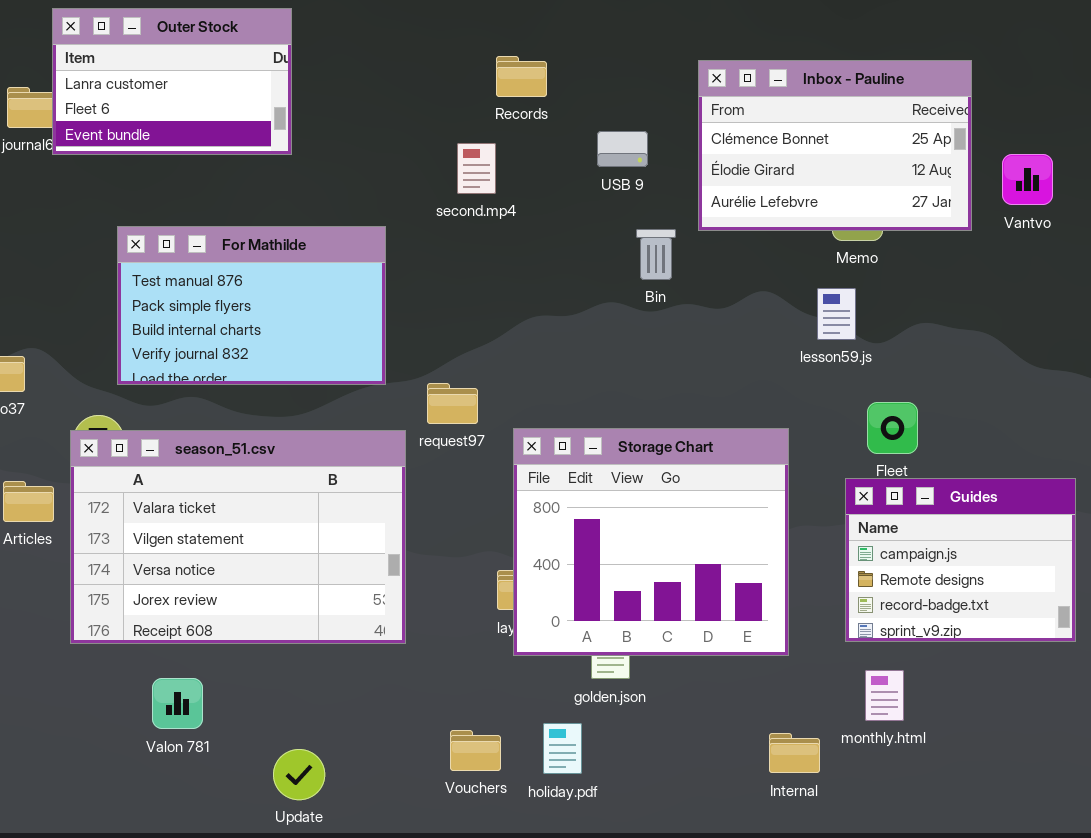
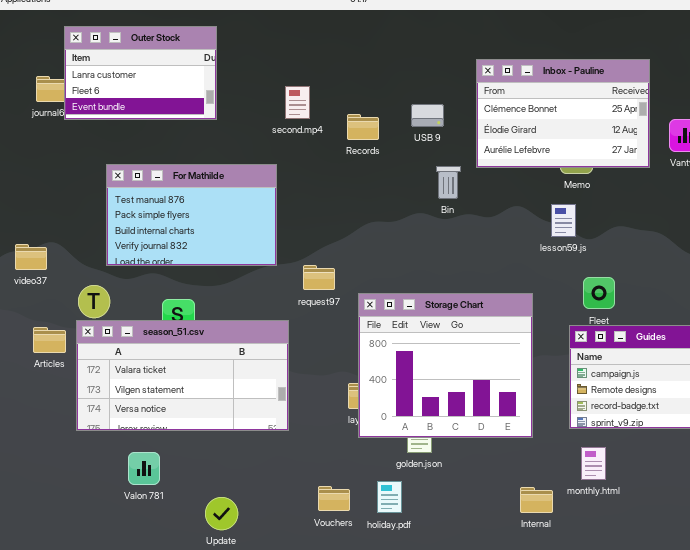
Records: [496,56,547,97] -> [347,114,379,140], moved
second.mp4: [457,143,496,194] -> [285,86,310,119], moved
season_51.csv: [70,430,406,644] -> [76,320,289,431], resized

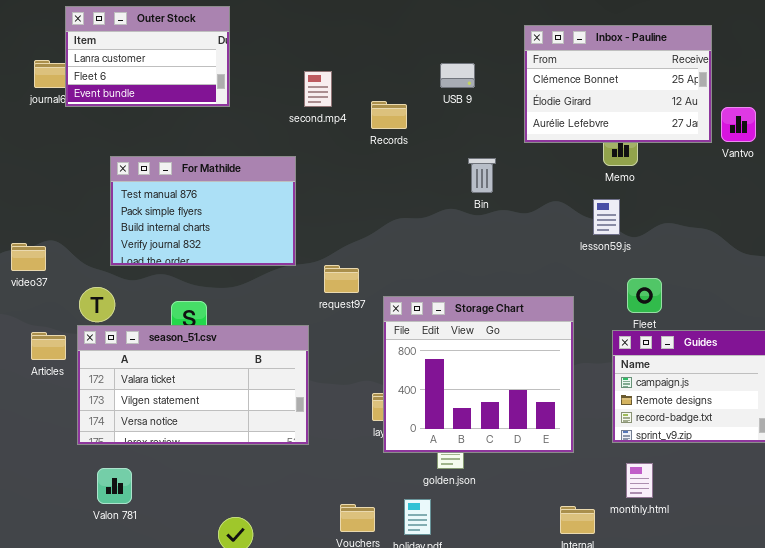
Inbox - Pauline: [476,59,650,168] -> [524,25,712,143], moved
USB 9: [411,104,444,127] -> [440,63,475,88], moved
Valon 781: [128,452,160,485] -> [97,468,132,504], moved

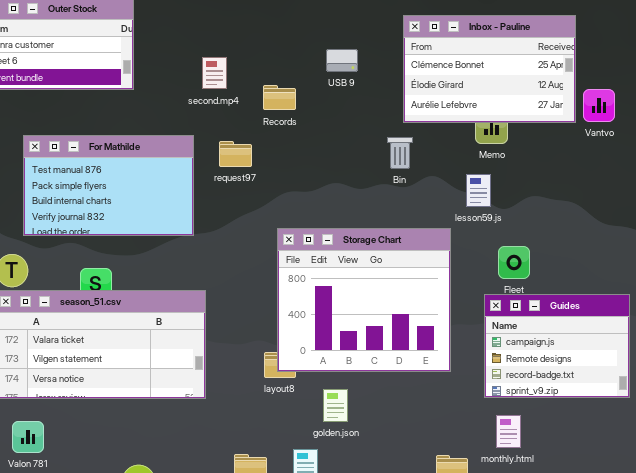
Bin: [468,158,496,193] -> [387,137,413,169], moved
request97: [324,265,359,293] -> [219,141,252,167], moved
Storage Chart: [383,296,574,453] -> [277,228,451,372], moved

